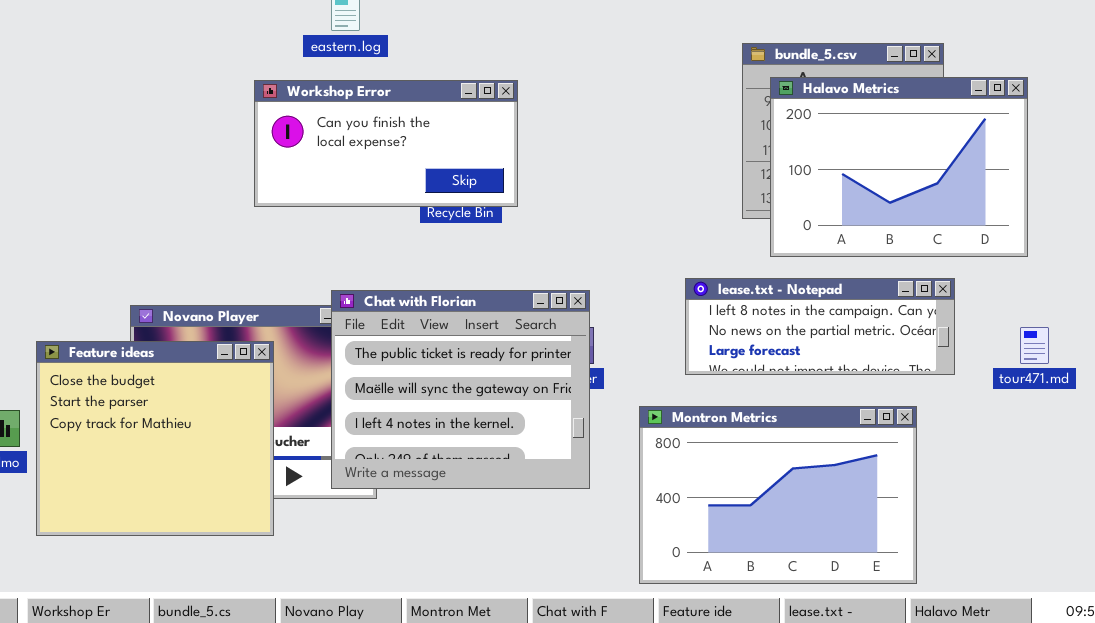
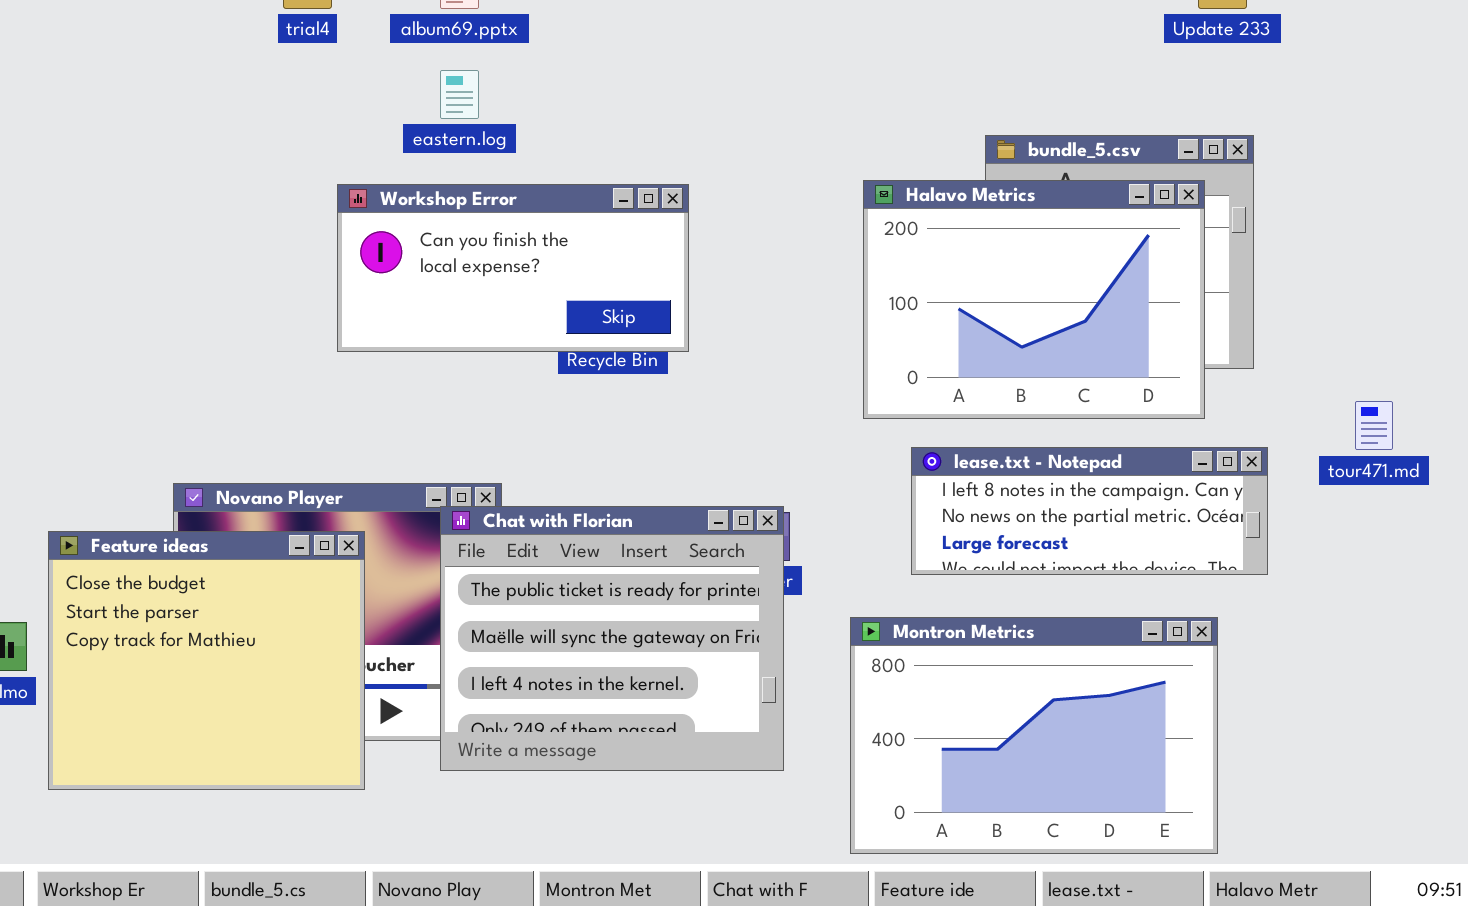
Halavo Metrics: [770,77,1028,257] -> [863,180,1205,419], moved
Chat with Florian: [331,290,590,489] -> [440,506,784,771], moved
tour471.md: [1020,327,1049,364] -> [1355,401,1393,450], moved

